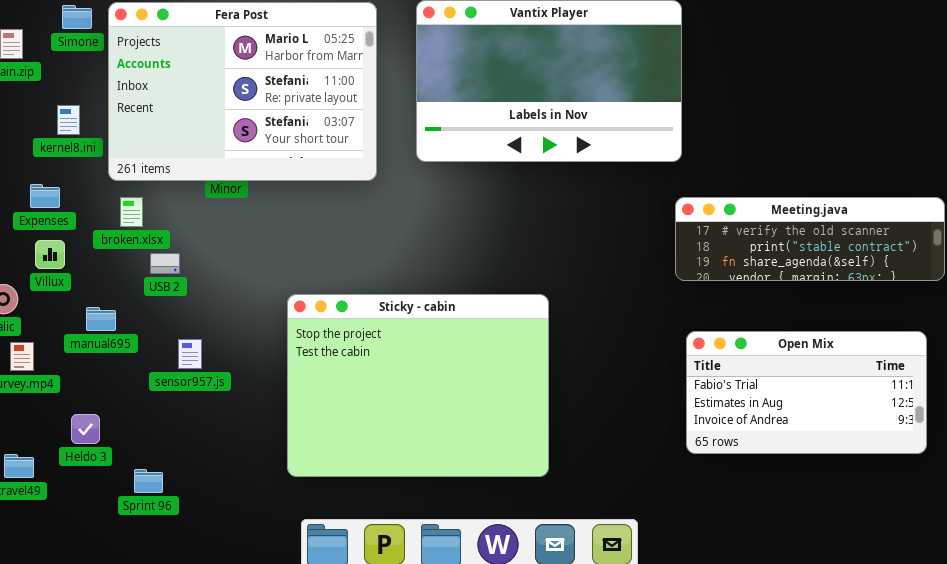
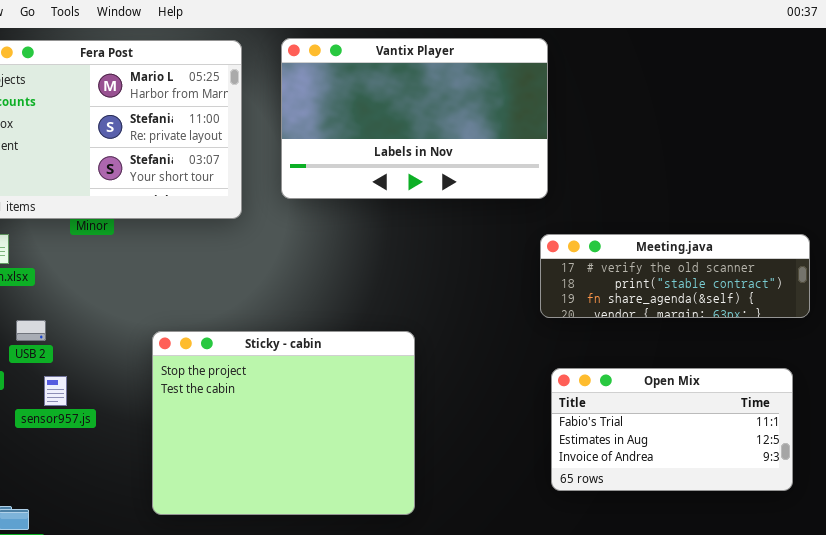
USB 2: [150,253,180,274] -> [16,320,46,341], moved

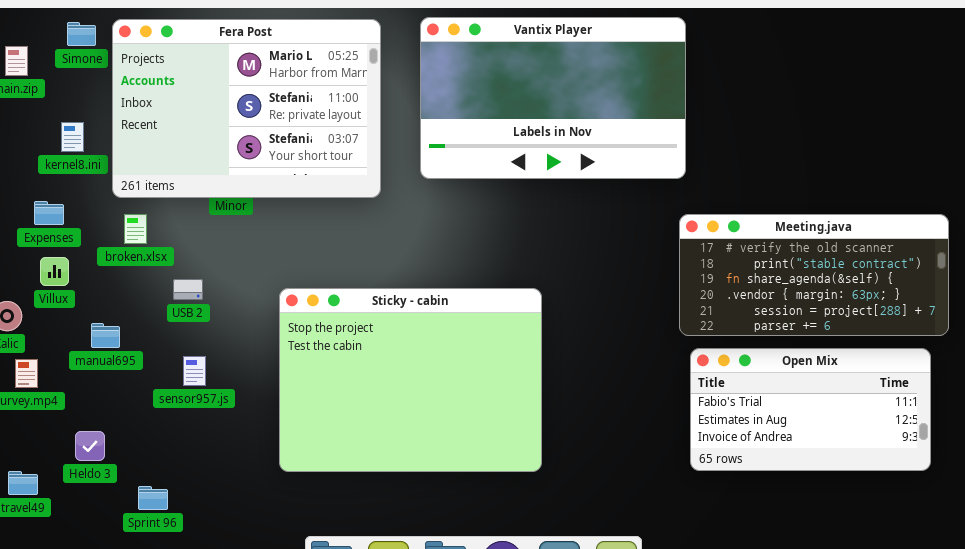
Meeting.java: [540,234,810,318] -> [679,214,949,336], resized
USB 2: [16,320,46,341] -> [173,279,203,300], moved
Sticky - cabin: [152,331,415,515] -> [279,288,542,472], moved

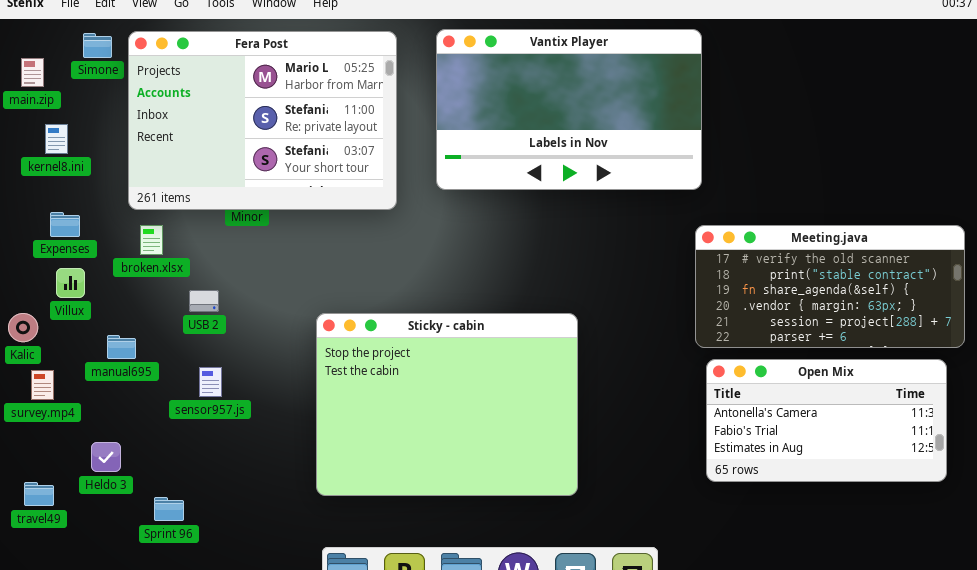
kernel8.ini: [61,122,84,152] -> [45,124,68,154], moved
Sticky - cabin: [279,288,542,472] -> [316,313,578,496], moved
Open Mix: [690,348,931,471] -> [706,359,947,482], scrolled up 1 row

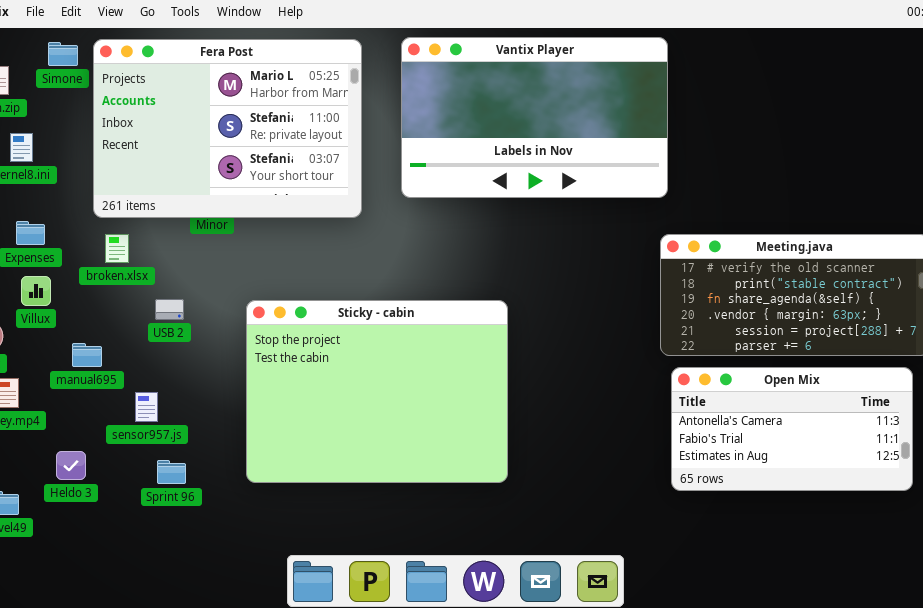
Sticky - cabin: [316,313,578,496] -> [246,300,508,483], moved
sensor957.js: [199,367,222,397] -> [135,392,158,422], moved
Sprint 96: [154,497,184,521] -> [157,460,186,484], moved

